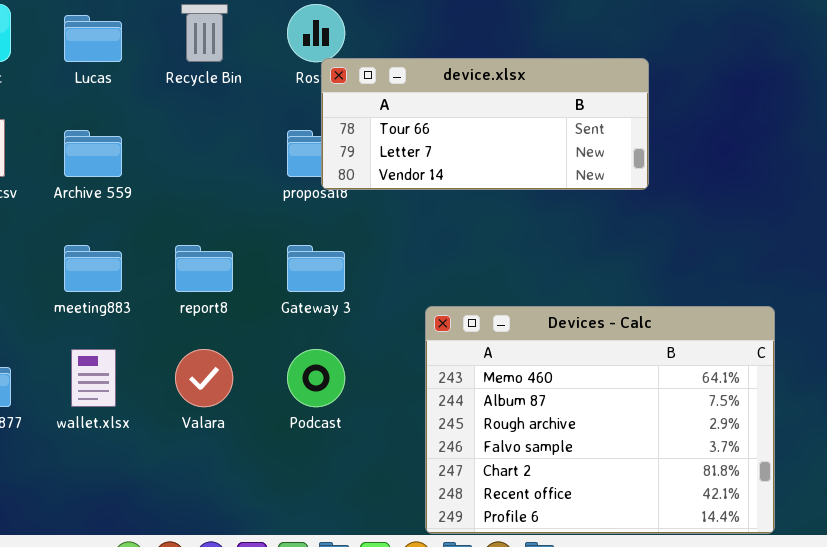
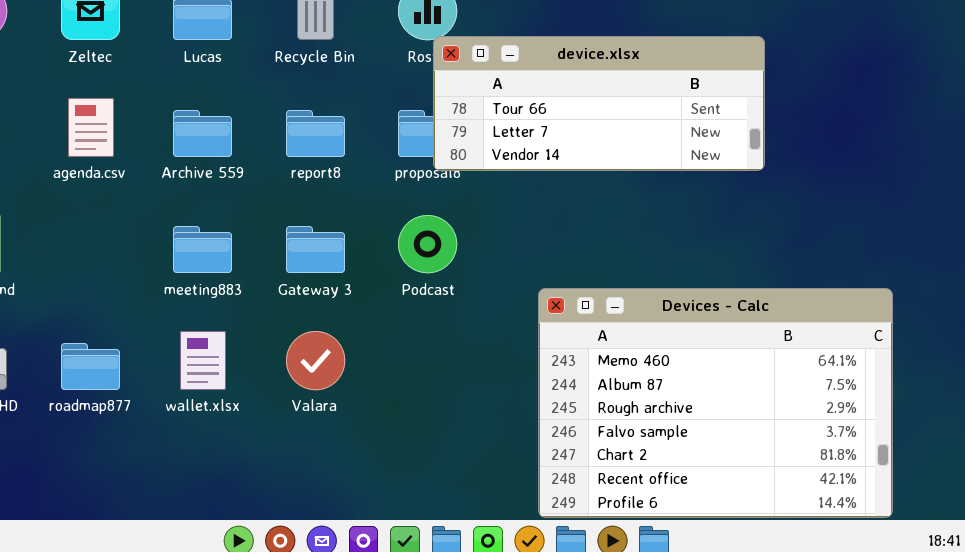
report8: [175,245,233,292] -> [286,110,345,157], moved
Gateway 3: [287,245,345,292] -> [286,226,345,273], moved
Podcast: [287,349,345,407] -> [398,215,457,273], moved

